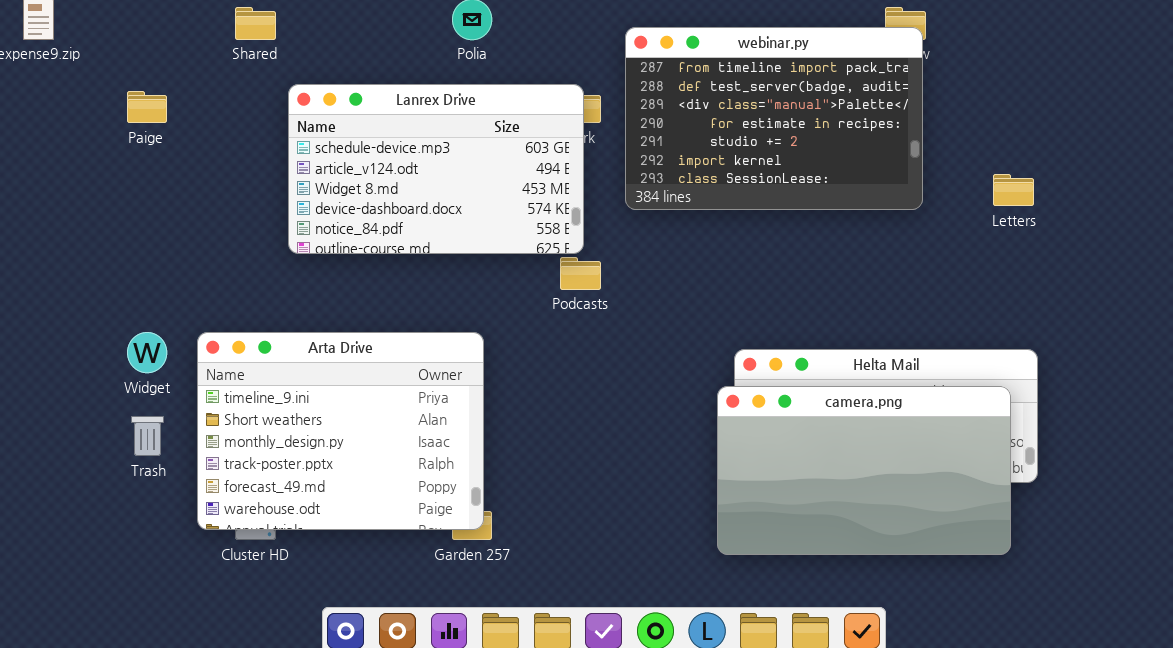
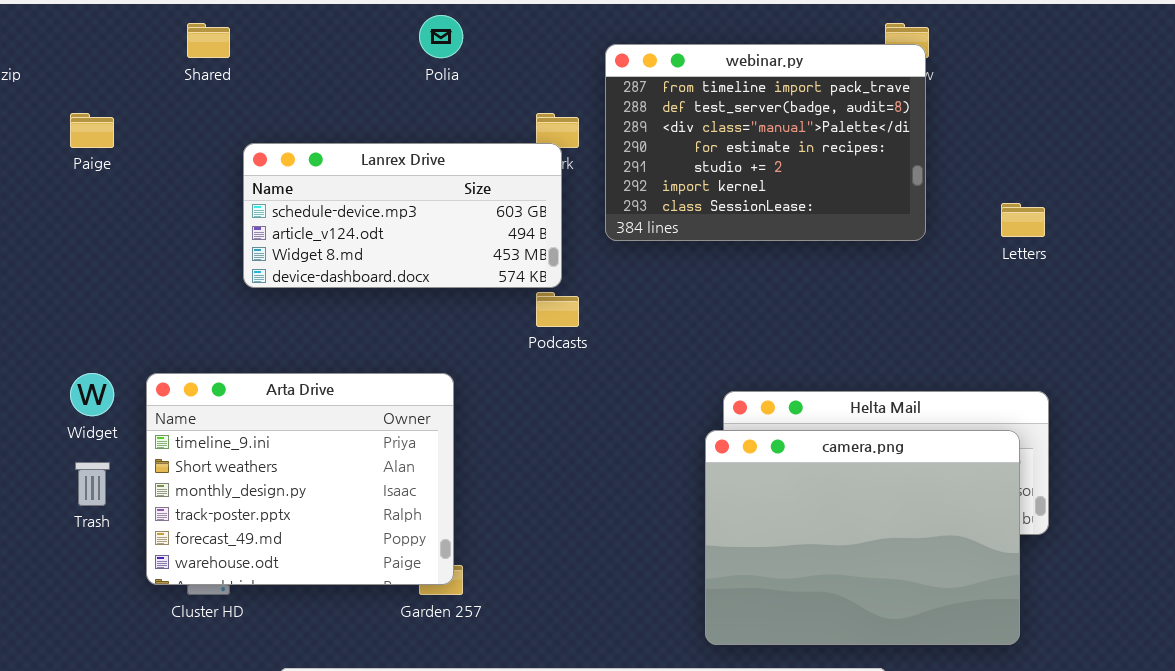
Lanrex Drive: [288,84,584,254] -> [243,143,562,288], resized
camera.png: [717,386,1011,555] -> [705,430,1020,645], resized

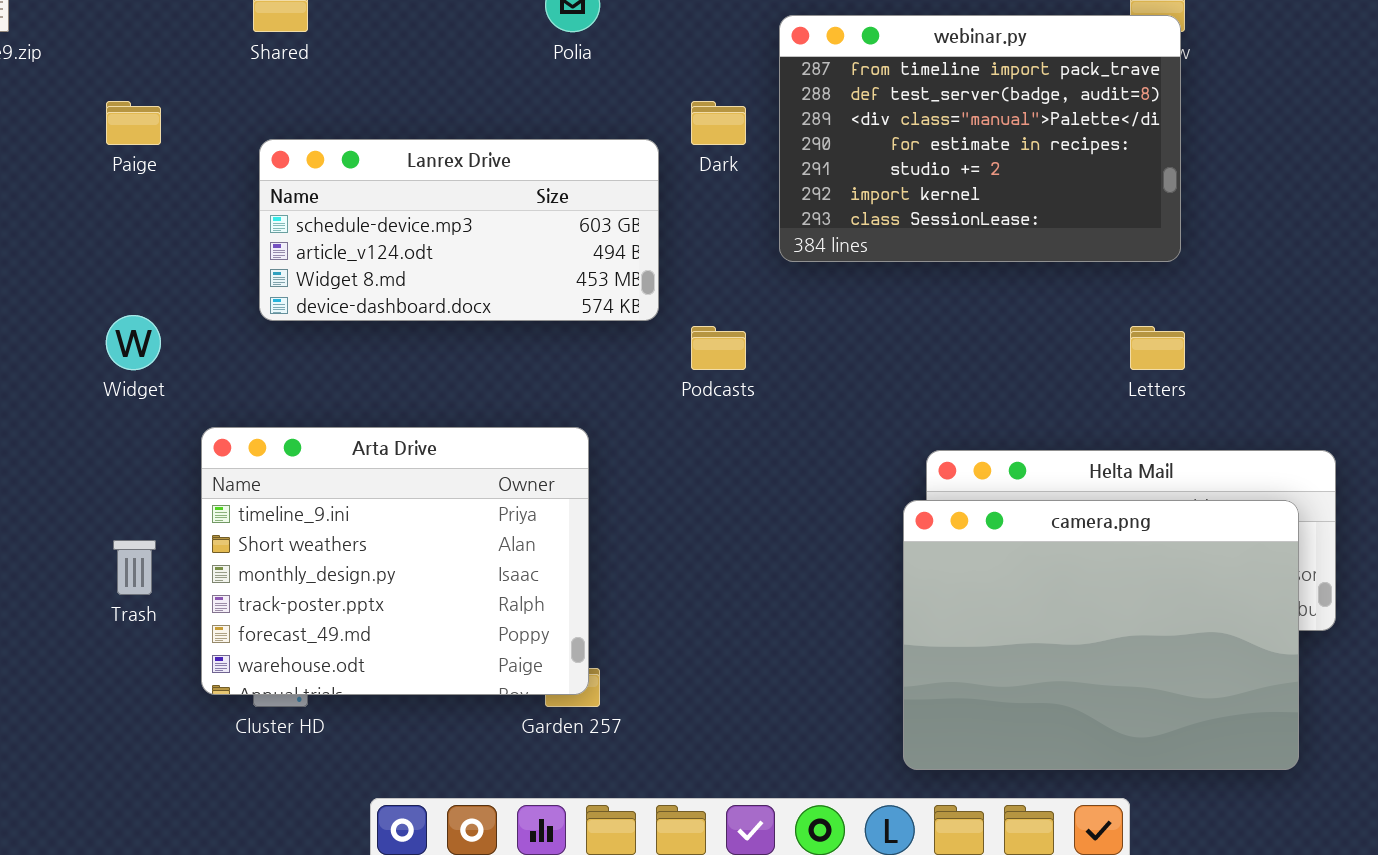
Lanrex Drive: [243,143,562,288] -> [259,139,659,321], moved
Letters: [1001,203,1045,237] -> [1130,326,1185,370], moved
Widget: [70,373,114,416] -> [106,315,161,370], moved

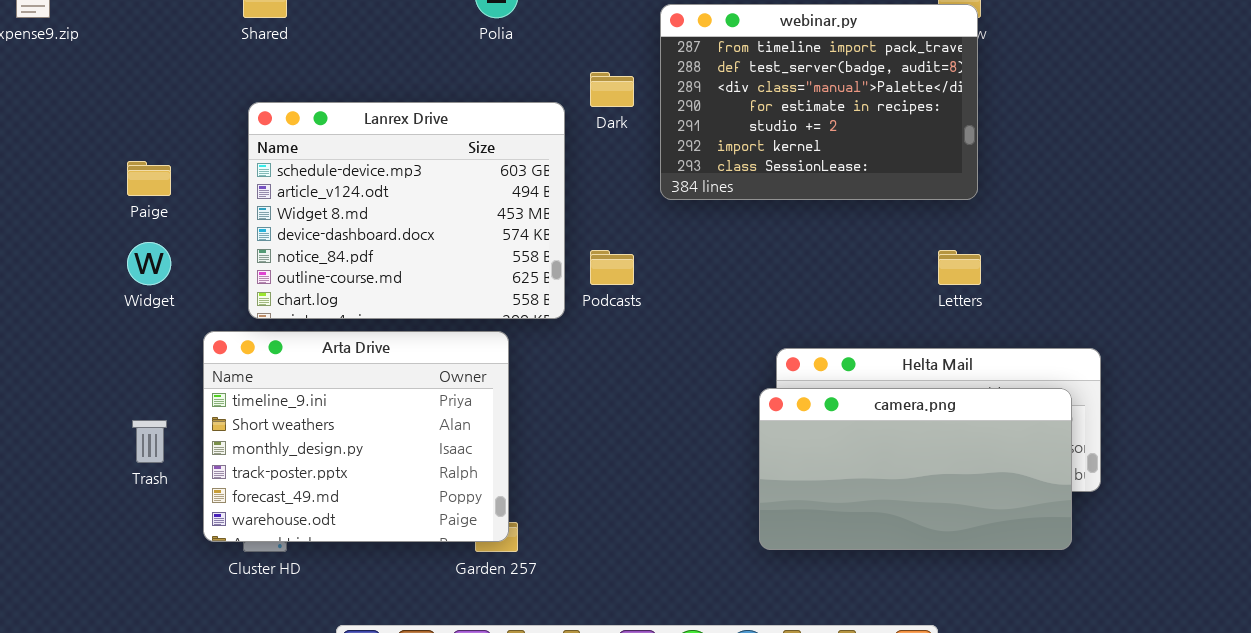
Paige: [106,101,161,145] -> [127,161,171,196], moved
Lanrex Drive: [259,139,659,321] -> [248,102,565,319], resized
camera.png: [903,500,1299,770] -> [759,388,1072,550], resized

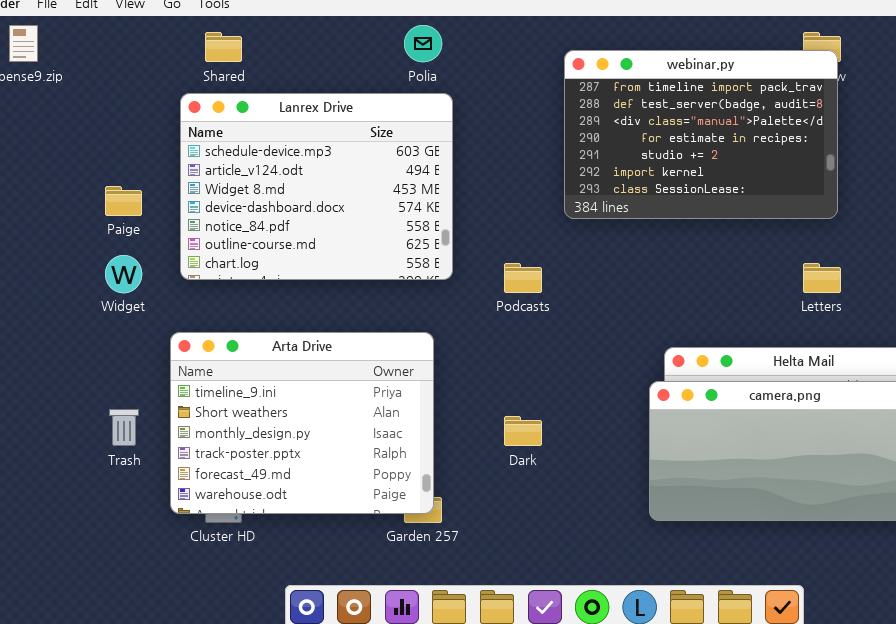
Dark: [590,72,634,107] -> [504,416,542,446], moved
Lanrex Drive: [248,102,565,319] -> [180,93,453,280], moved

